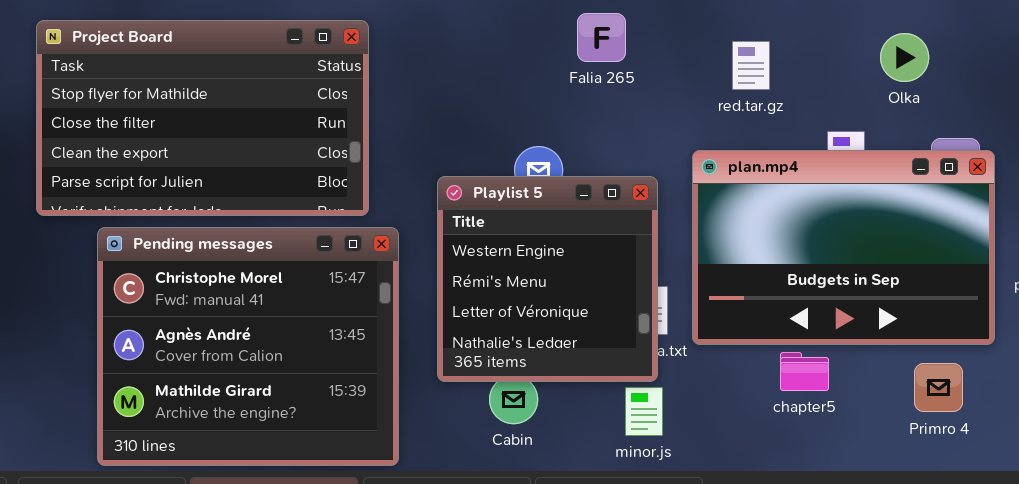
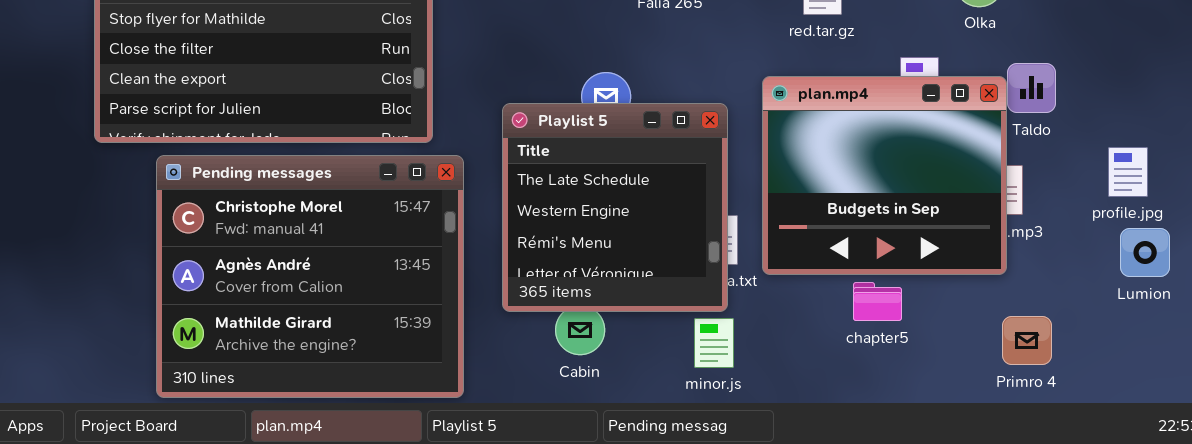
plan.mp4: [692,150,995,345] -> [762,76,1007,275], resized
Playlist 5: [437,176,658,382] -> [502,103,728,312], scrolled up 1 row
Primro 4: [914,363,963,412] -> [1002,316,1052,365], moved

